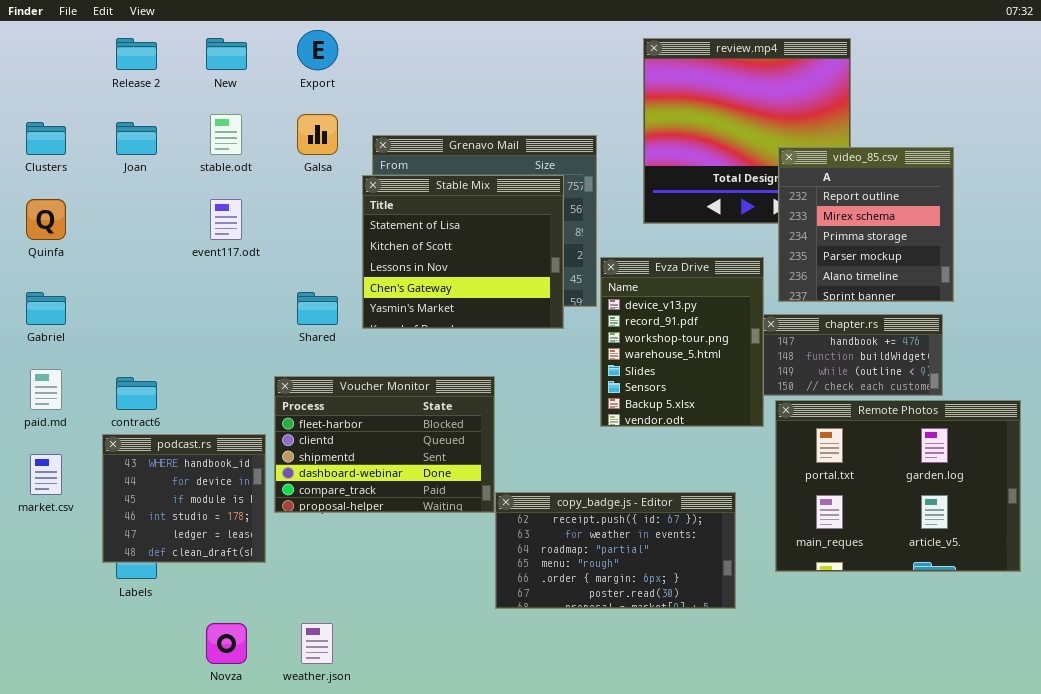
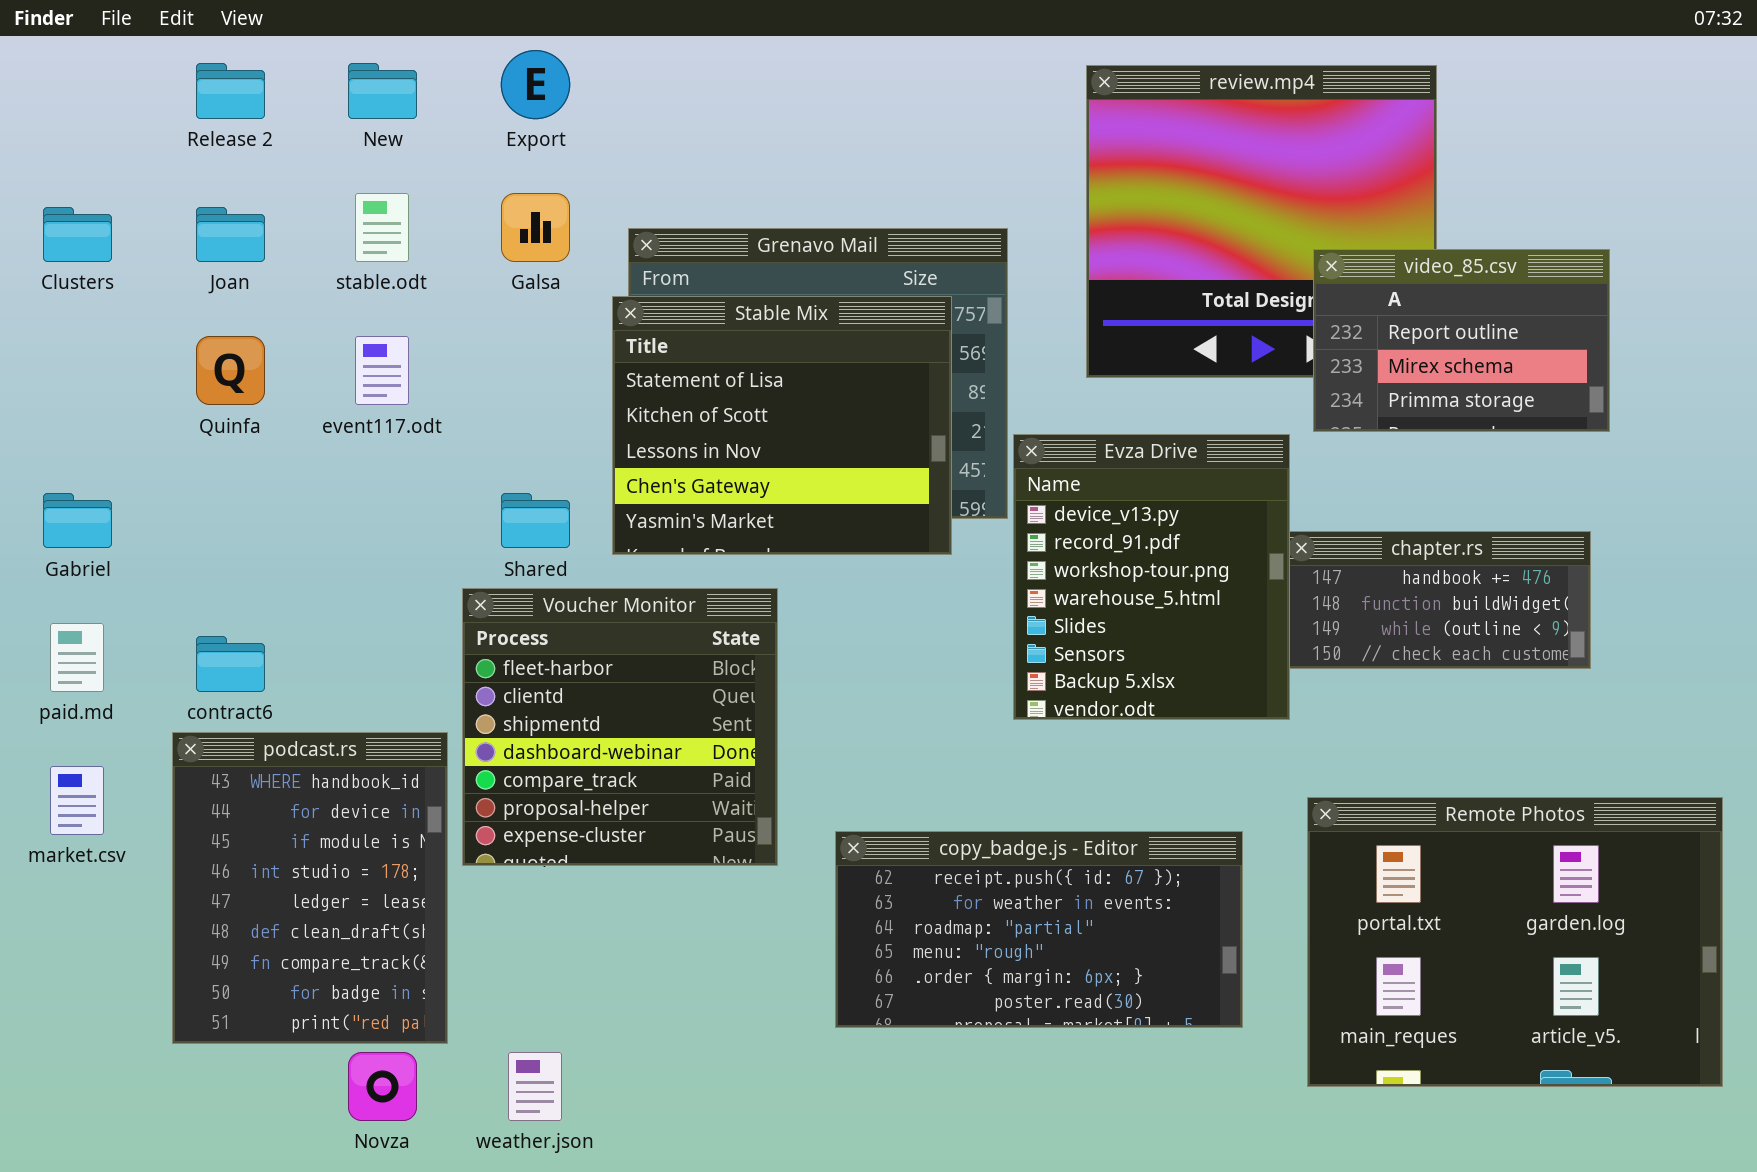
video_85.csv: [778,147,954,302] -> [1313,249,1610,432], resized
Quinfa: [26,199,66,240] -> [196,336,265,405], moved
Voucher Monitor: [274,376,495,513] -> [462,588,778,866], resized
Remote Photos: [775,400,1021,572] -> [1307,797,1723,1087], moved
podcast.rs: [102,434,266,563] -> [172,732,448,1044], resized

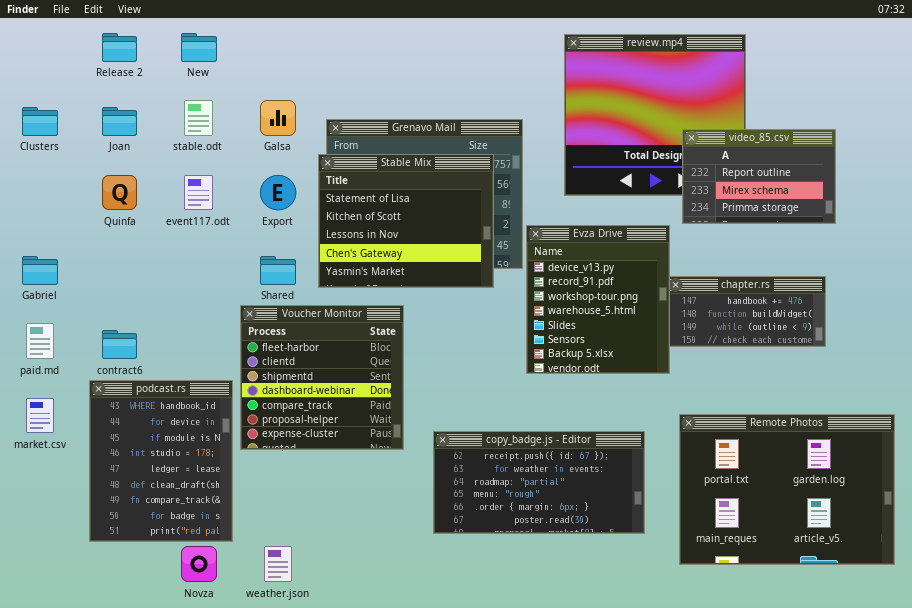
Export: [501,50,570,119] -> [260,175,296,210], moved

